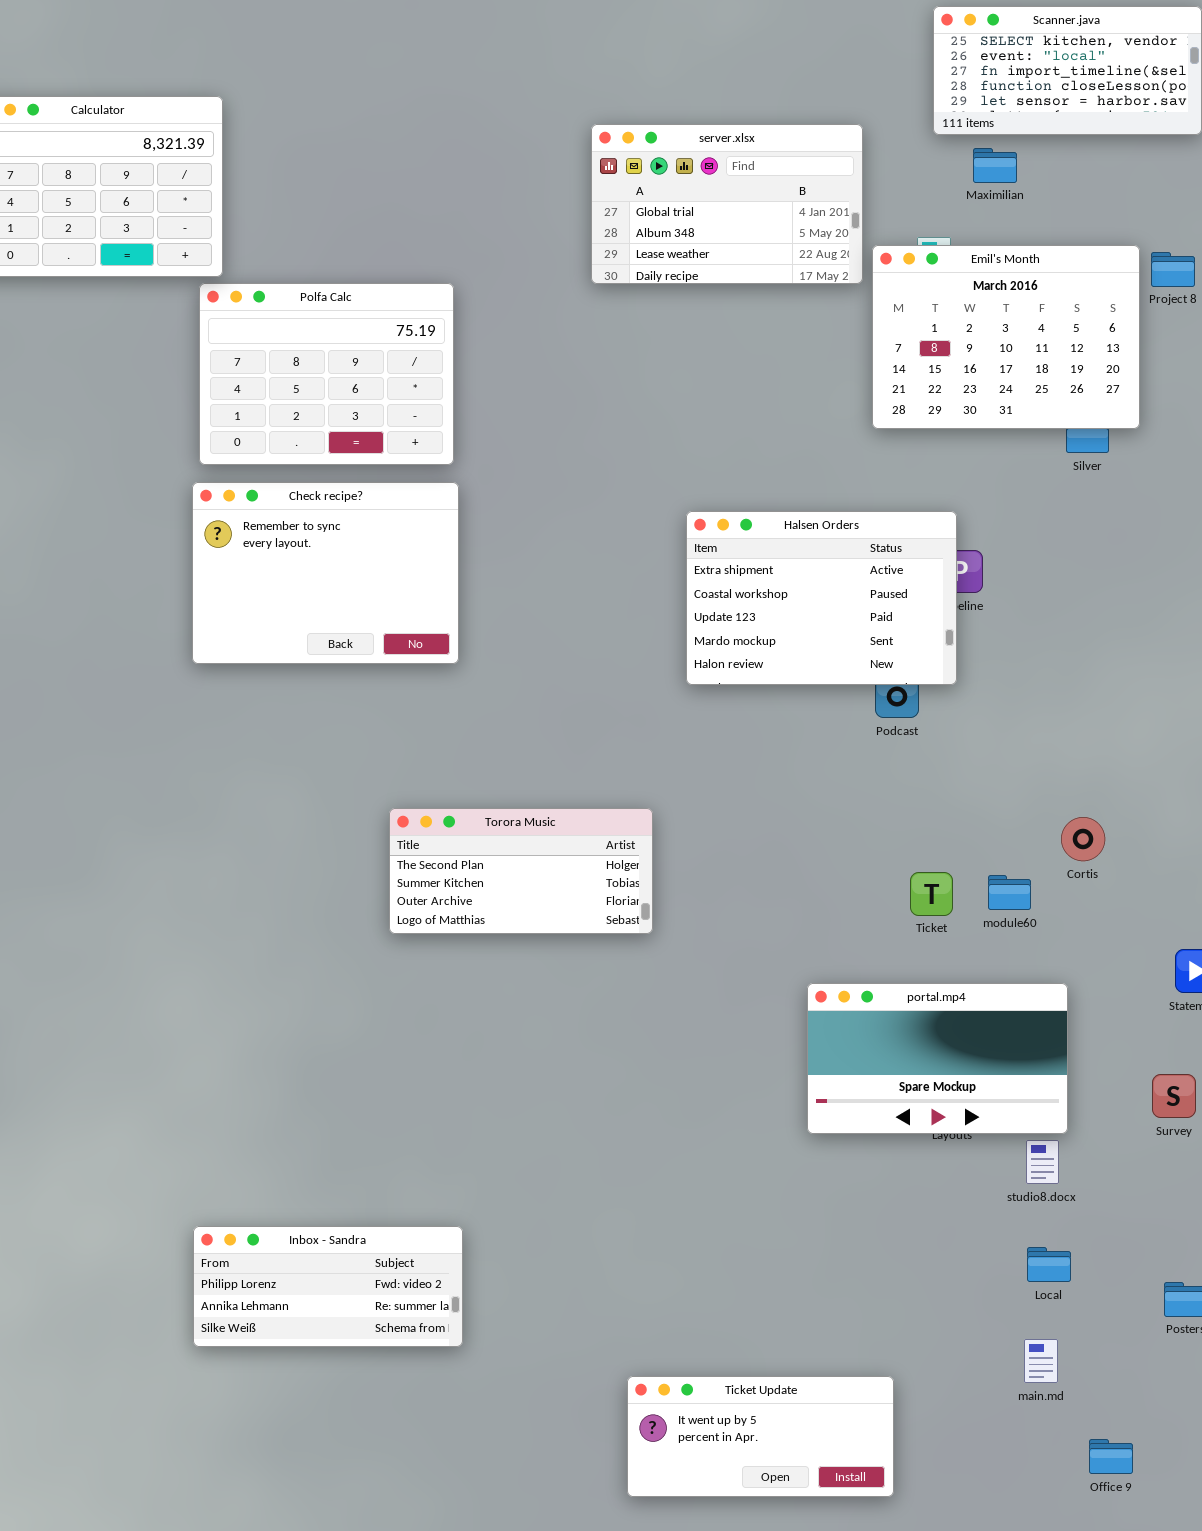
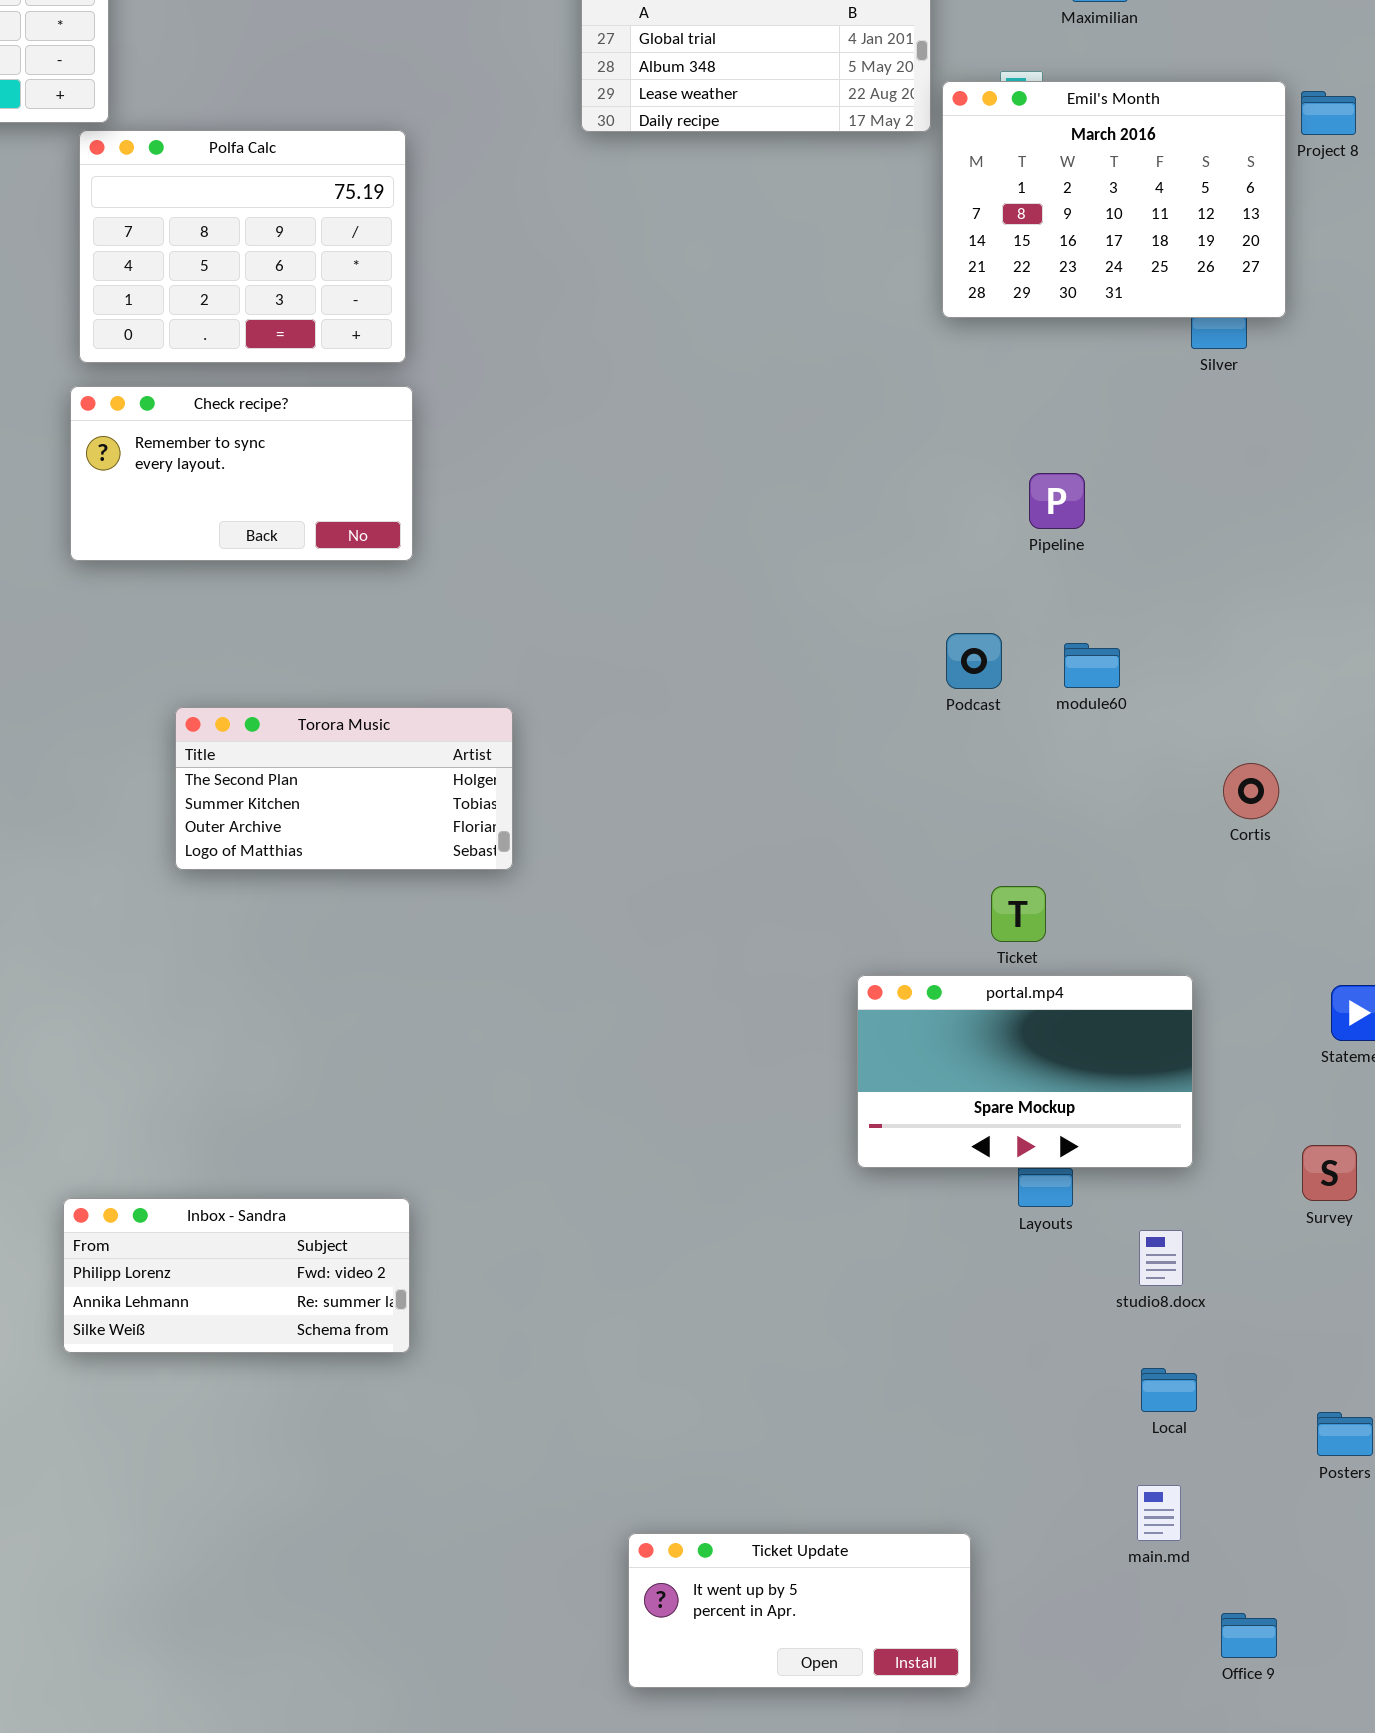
Check recipe?: [192,482,459,664] -> [70,386,413,561], resized
Halsen Orders: [686,511,957,685] -> none, closed
Torora Music: [389,808,653,934] -> [175,707,513,870], moved
Cortis: [1061,817,1105,861] -> [1223,763,1279,819], moved
module60: [988,875,1031,910] -> [1064,643,1120,688], moved
portal.mp4: [807,983,1068,1134] -> [857,975,1193,1168], moved
Inbox - Sandra: [193,1226,463,1347] -> [63,1198,410,1353], moved

